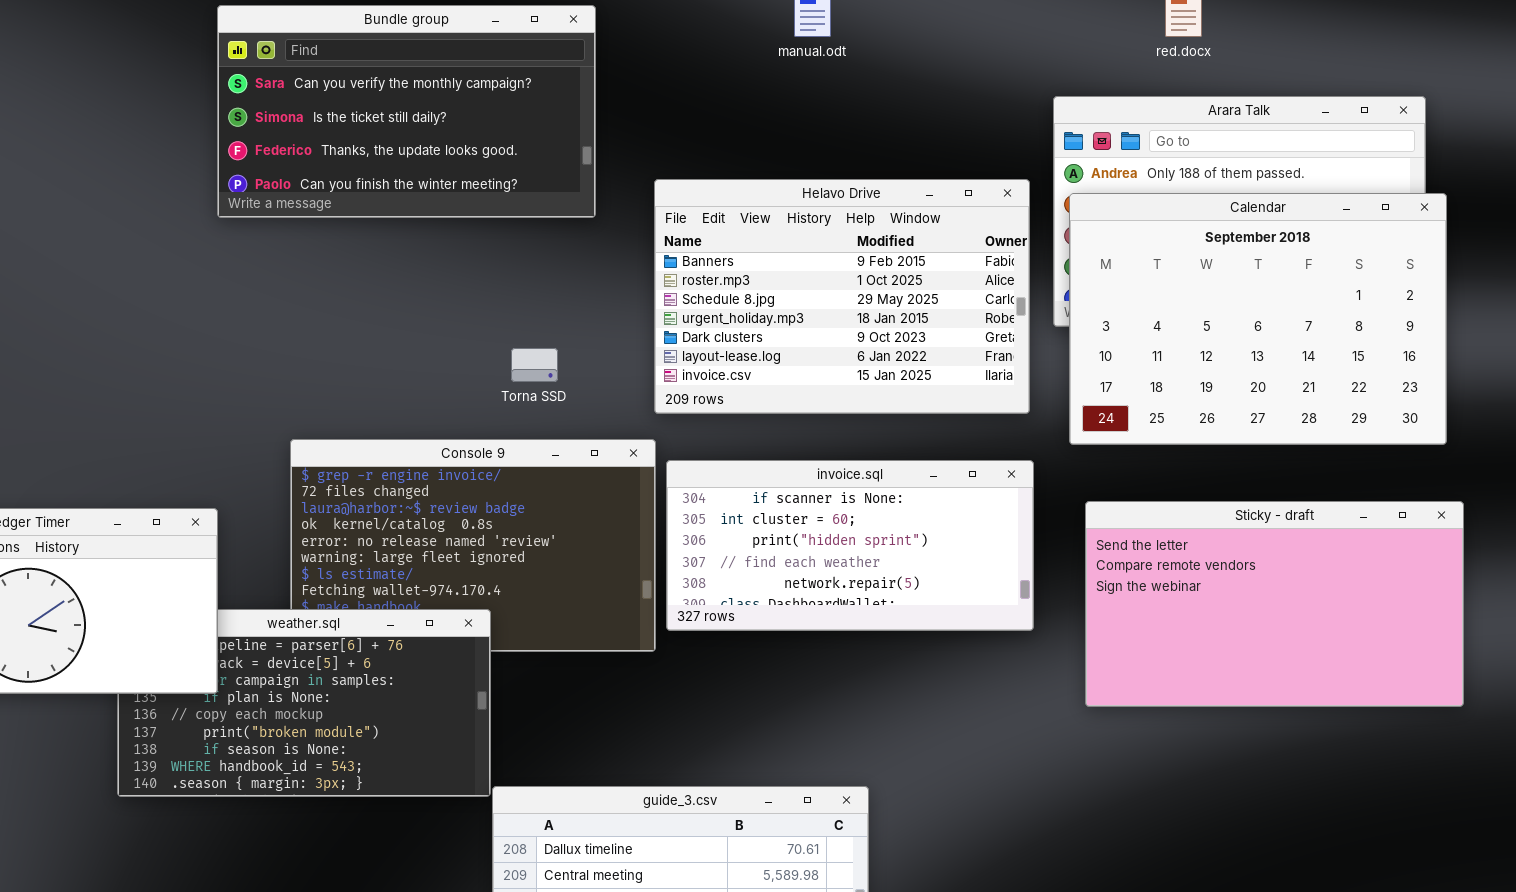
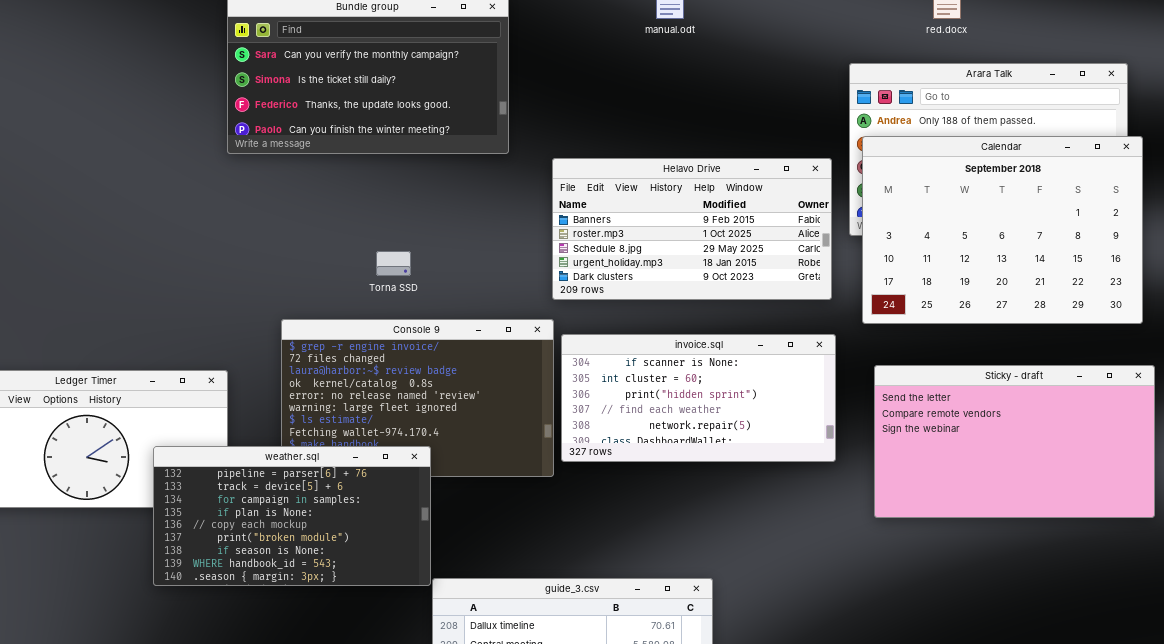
Helavo Drive: [654,179,1030,414] -> [552,158,832,300], resized
Torna SSD: [511,348,558,382] -> [376,251,411,276], moved
weather.sql: [117,609,491,797] -> [153,446,431,586], raised

